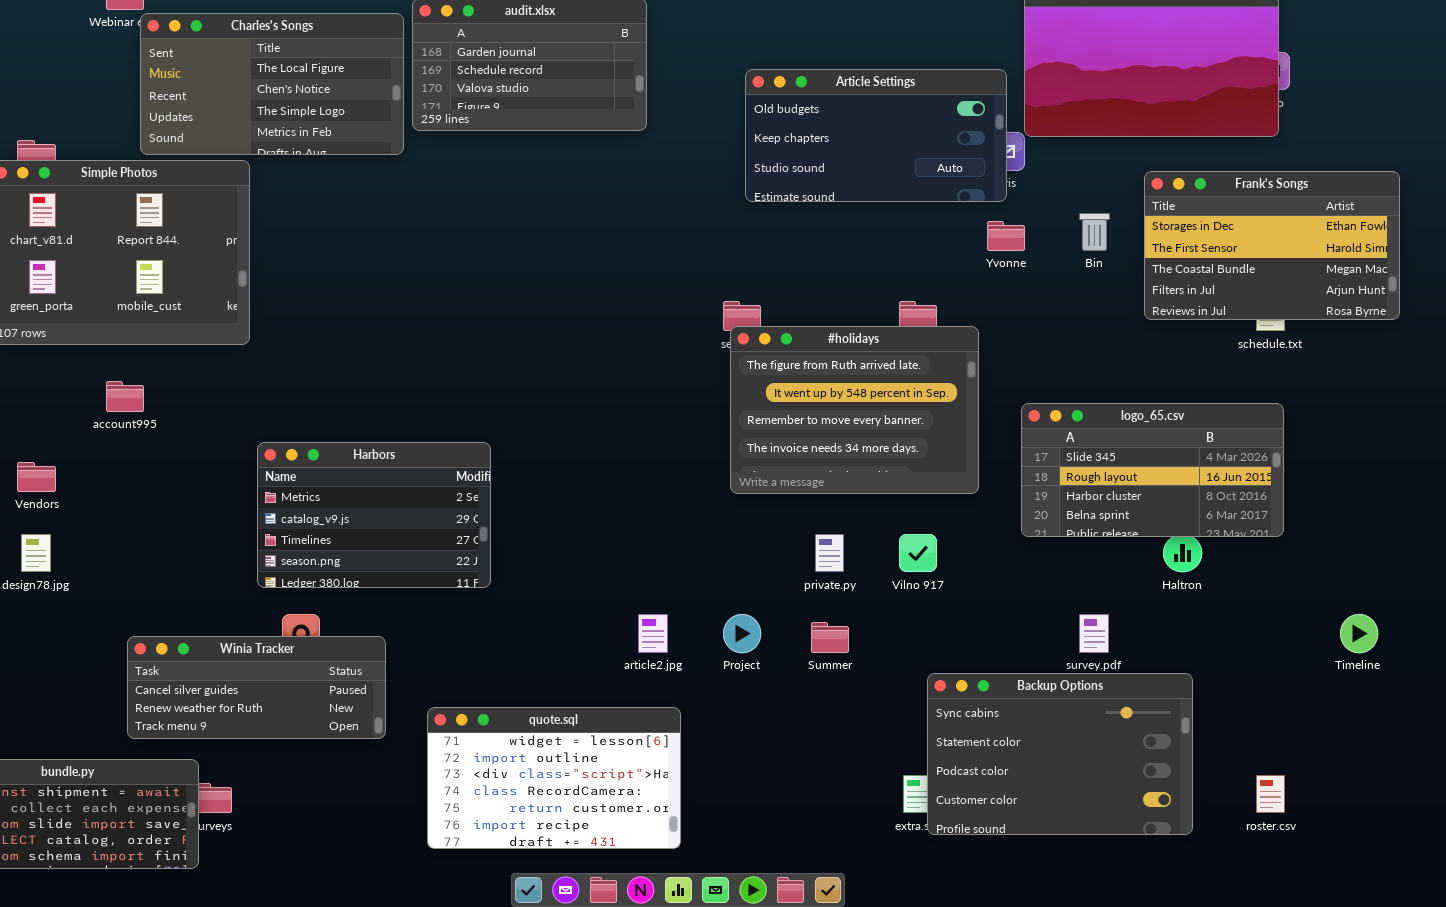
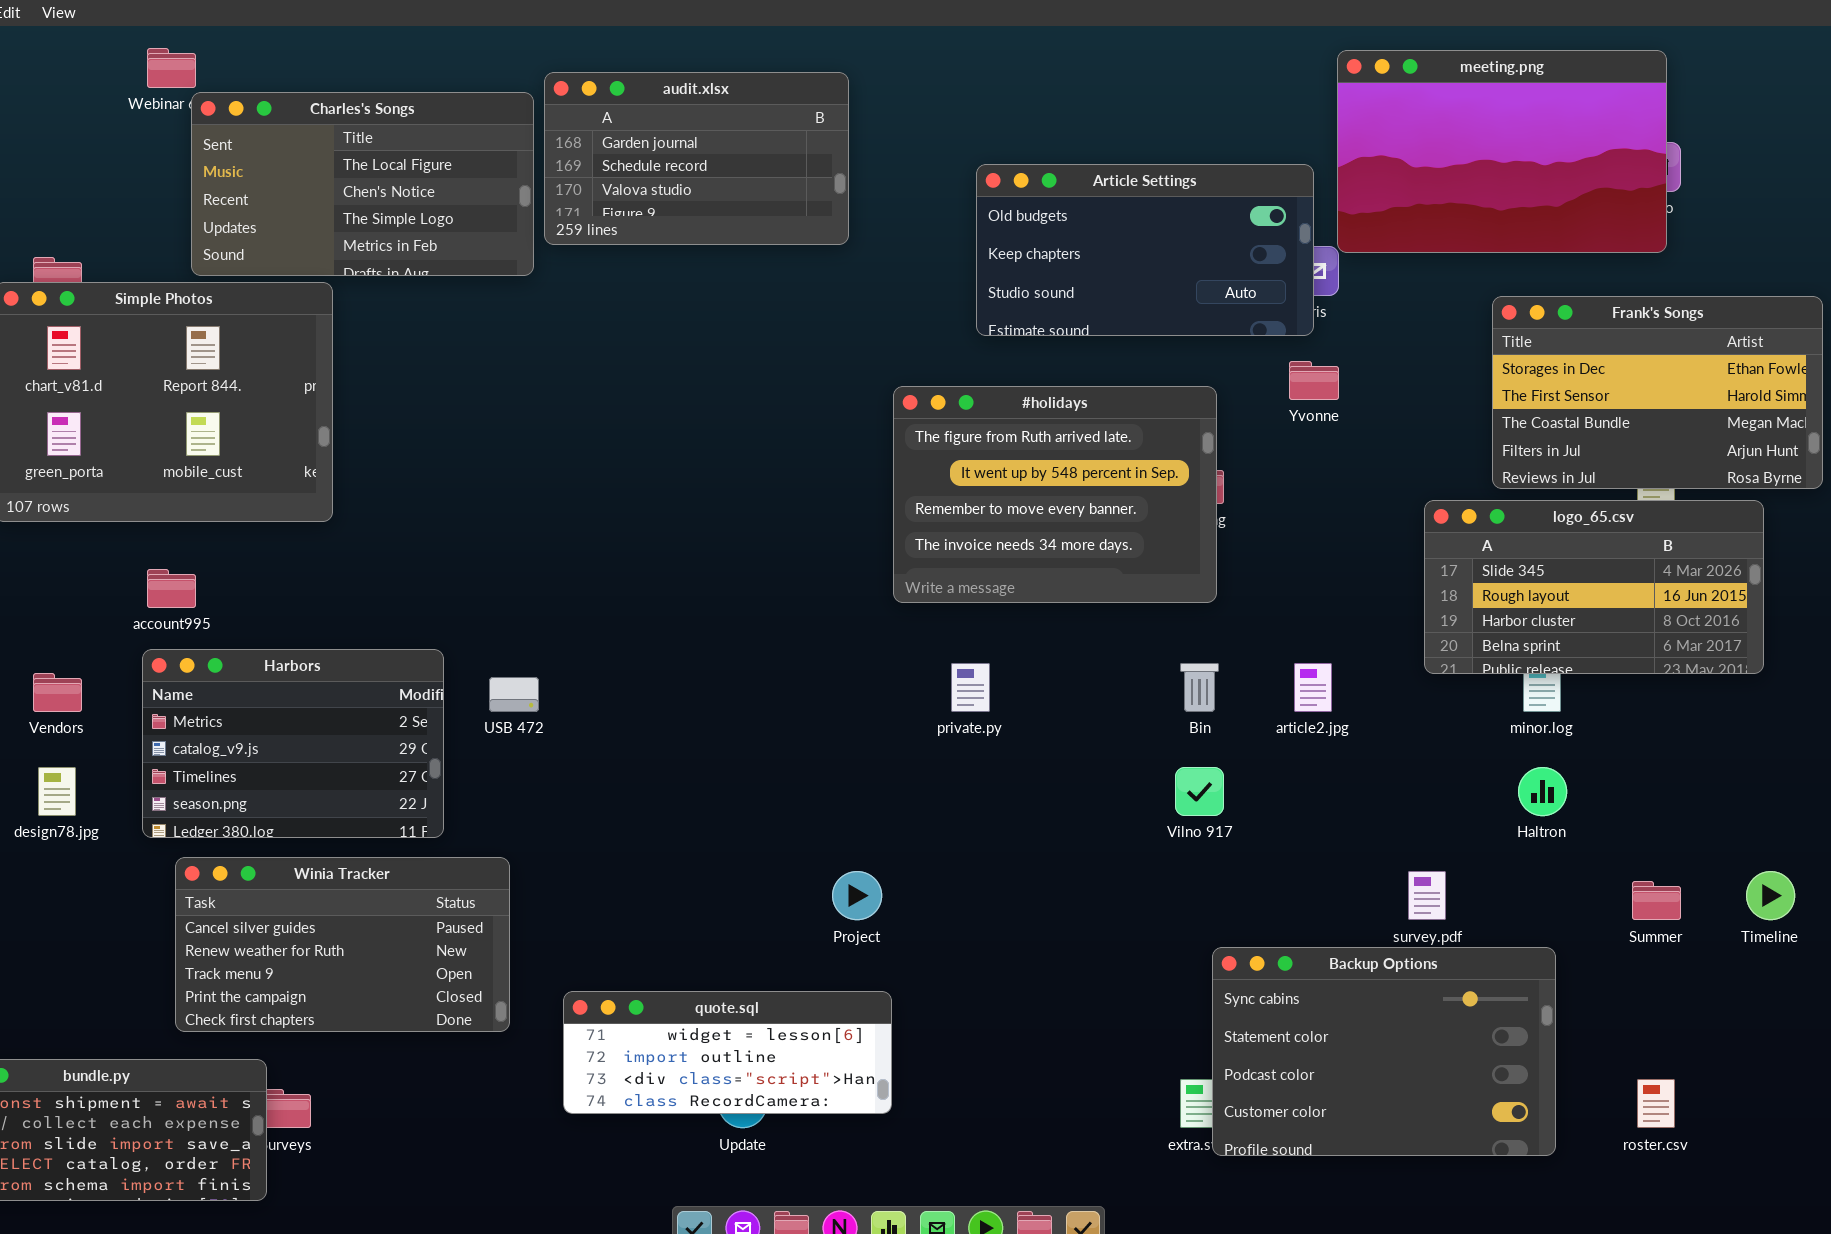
Bin: [1079,213,1110,251] -> [1180,663,1219,712], moved
#holidays: [730,326,979,494] -> [893,386,1217,603], moved
logo_65.csv: [1021,403,1284,537] -> [1424,500,1764,674], moved
Harbors: [257,442,491,588] -> [142,649,444,838], moved
private.py: [815,534,844,572] -> [951,663,990,712], moved
article2.jpg: [638,614,668,653] -> [1294,663,1332,712], moved
Project: [723,614,761,653] -> [832,871,882,920], moved
Summer: [811,622,849,653] -> [1632,881,1681,920], moved
Winia Tracker: [127,636,386,739] -> [175,857,510,1032], resized
quote.sql: [427,707,681,849] -> [563,991,892,1114], resized

